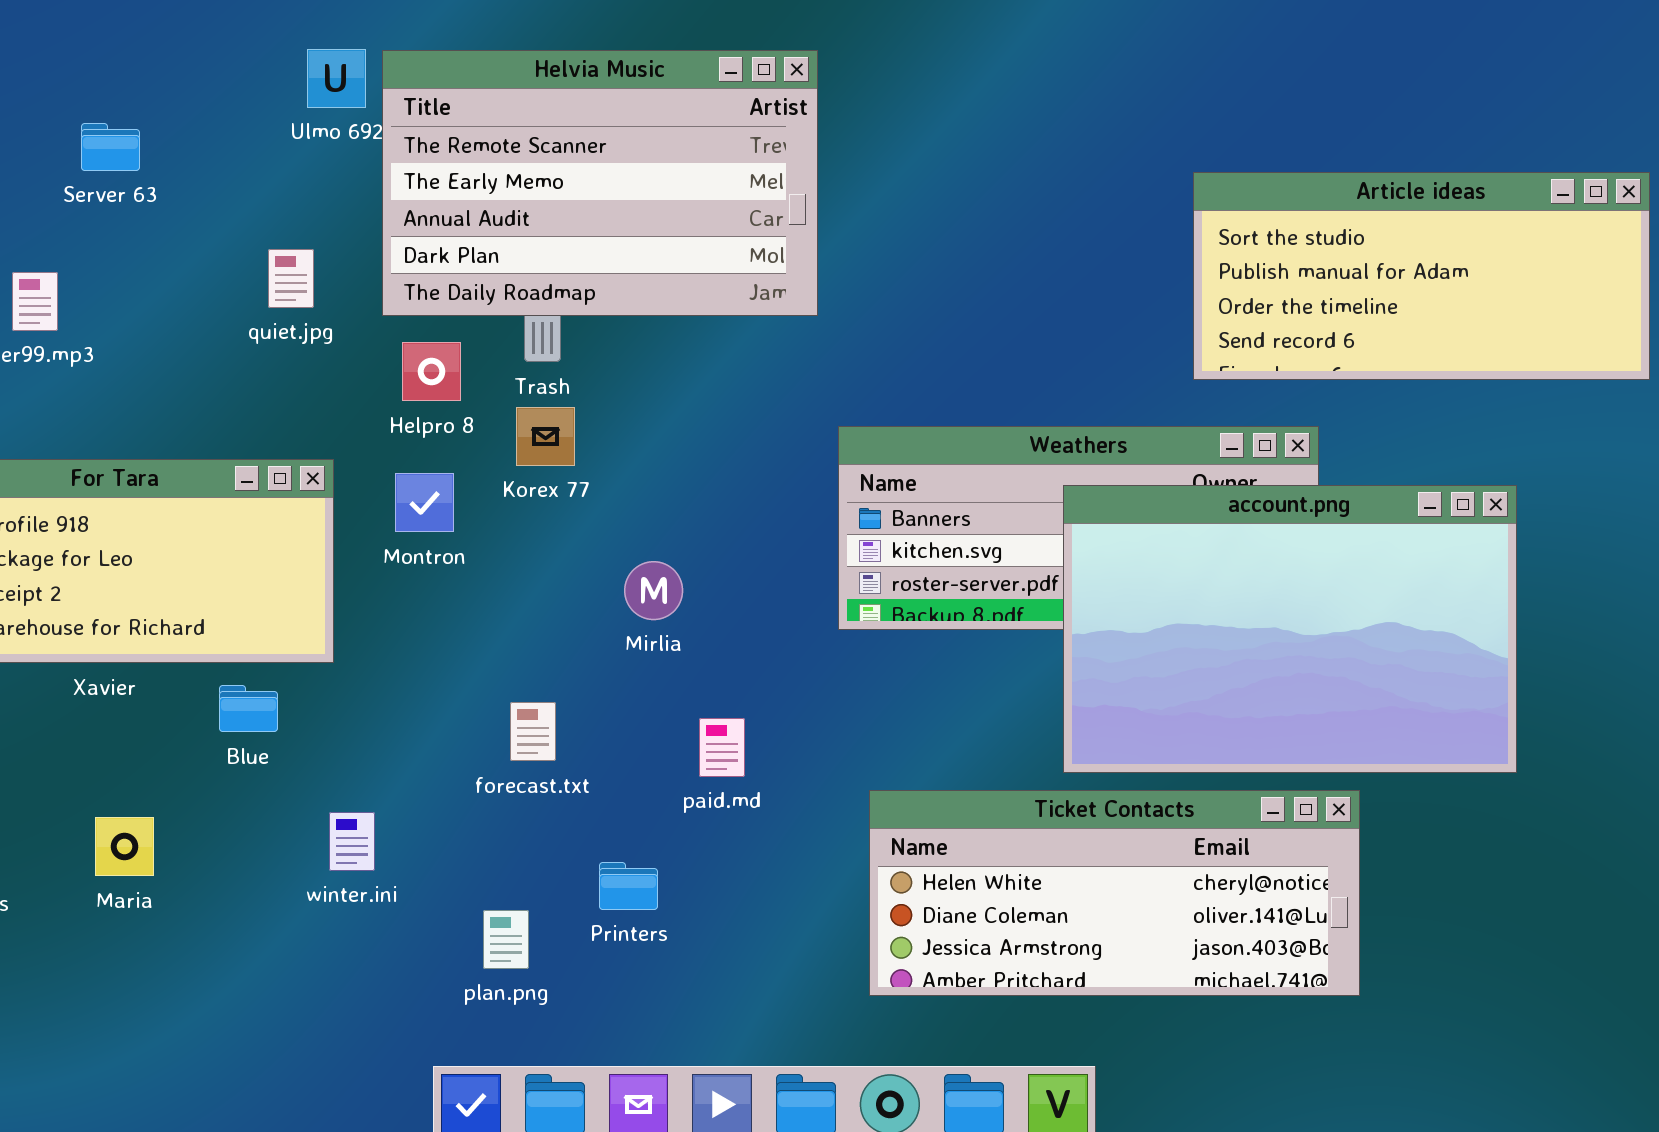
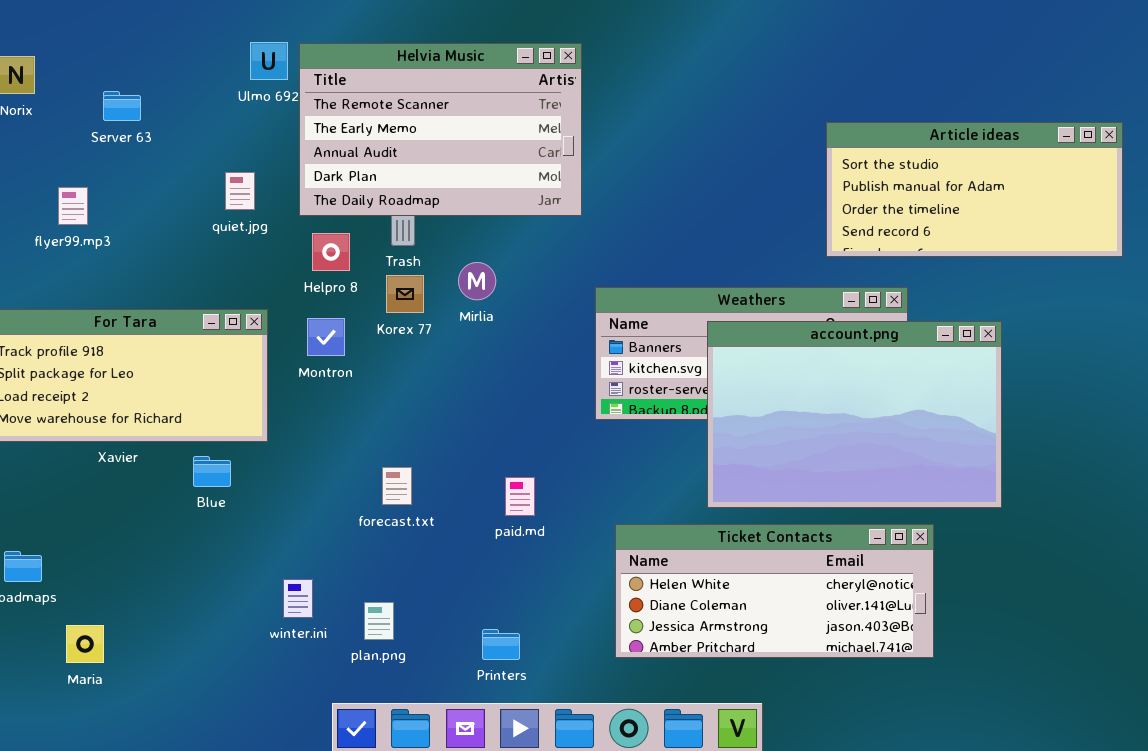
account.png: [1063,485,1517,773] -> [707,321,1002,508], moved
Mirlia: [624,561,683,620] -> [458,262,496,300], moved
winter.ini: [329,812,375,871] -> [283,579,313,618], moved
Maria: [95,817,154,876] -> [66,625,104,663], moved
Printers: [599,862,658,910] -> [482,629,520,660], moved

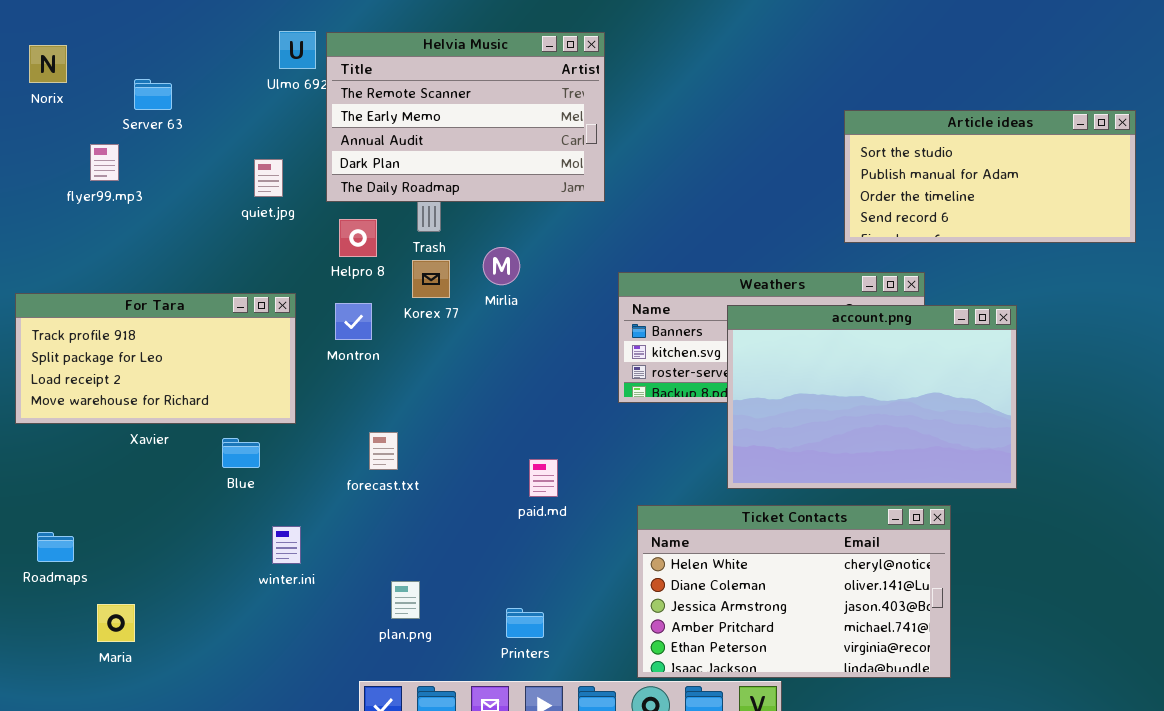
flyer99.mp3: [58,187,88,225] -> [90,144,119,181], moved
forecast.txt: [382,467,412,505] -> [369,432,398,470], moved
Ticket Contacts: [615,524,934,658] -> [637,505,951,678], resized
winter.ini: [283,579,313,618] -> [272,526,301,564], moved

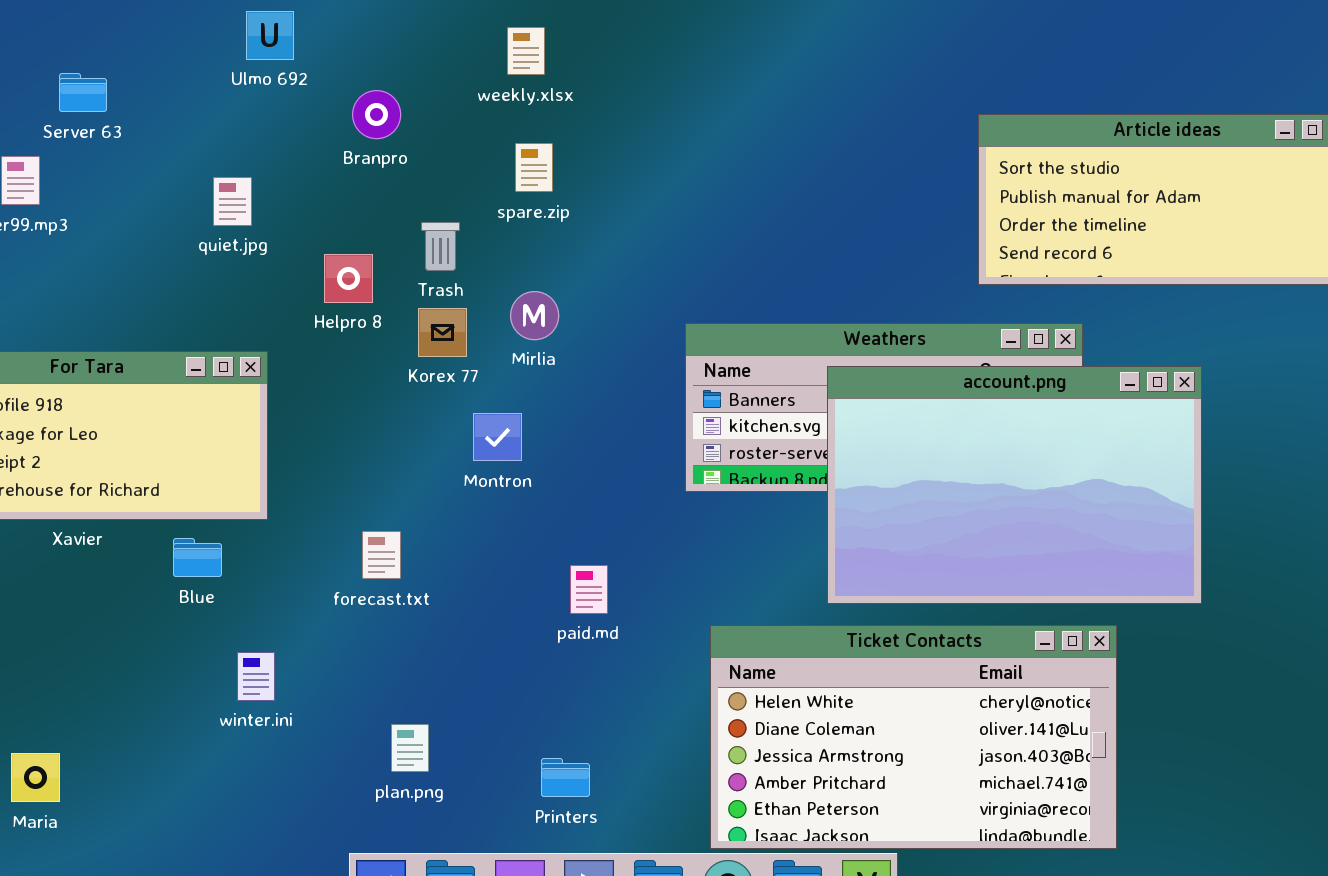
Helvia Music: [326,32,605,202] -> none, closed
Montron: [335,303,372,340] -> [473,413,522,461], moved

